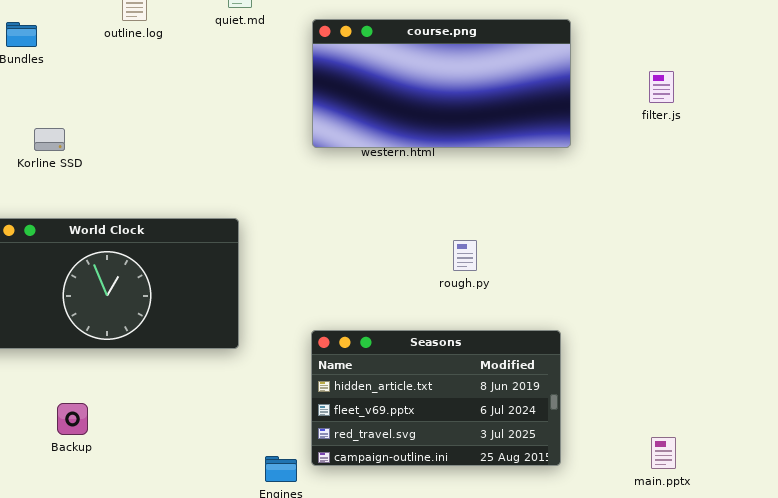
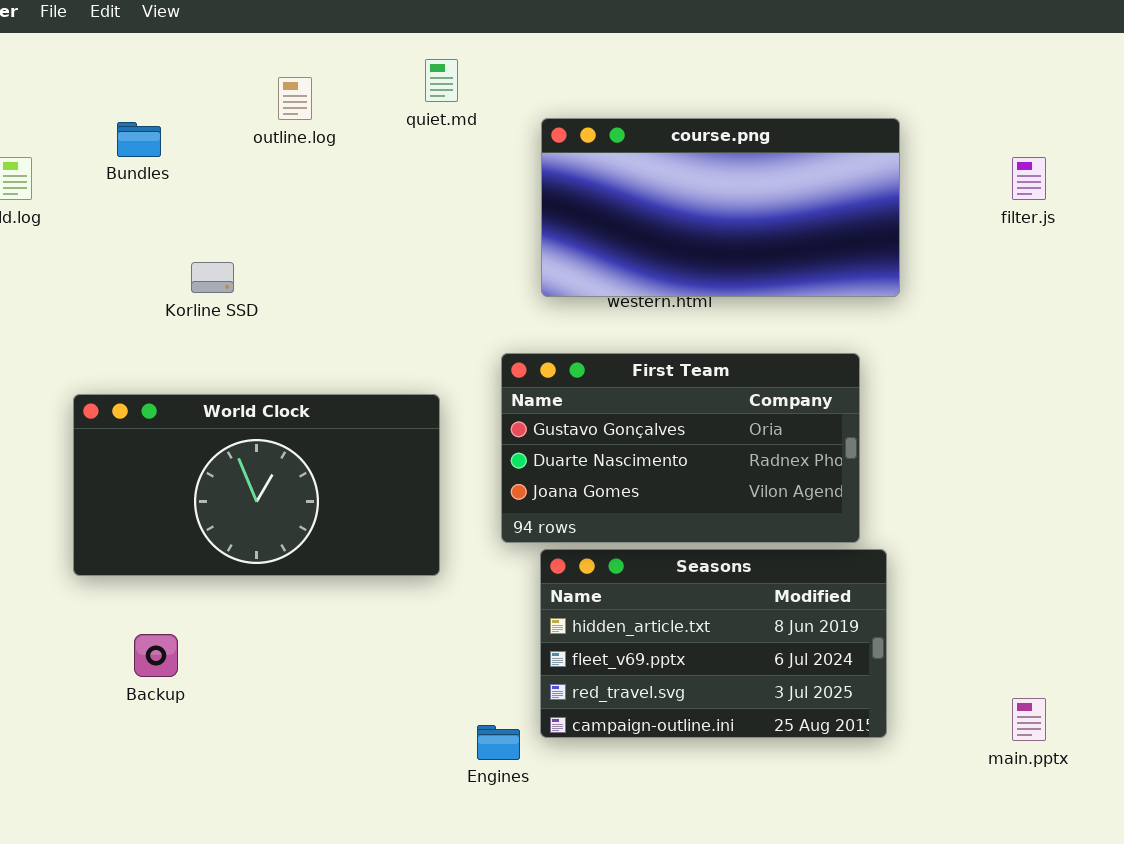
filter.js: [649,71,674,103] -> [1012,157,1046,200], moved
Korline SSD: [34,128,65,151] -> [191,262,234,293], moved
First Team: none -> [501,353,860,543], opened
Backup: [57,403,88,435] -> [134,634,178,677], moved

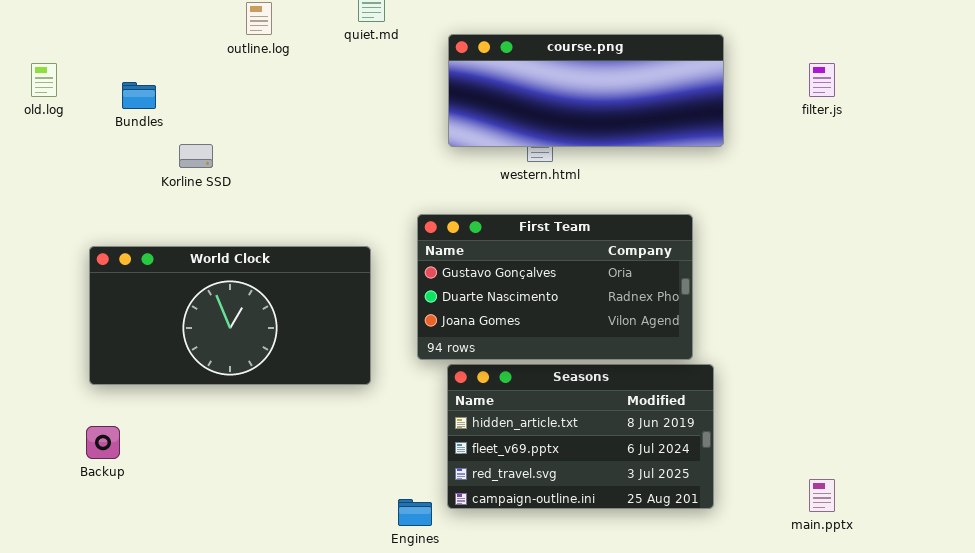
course.png: [541,118,900,297] -> [448,34,724,147], resized
Bundles: [117,122,161,157] -> [122,82,156,109], moved
Backup: [134,634,178,677] -> [86,426,120,459], moved

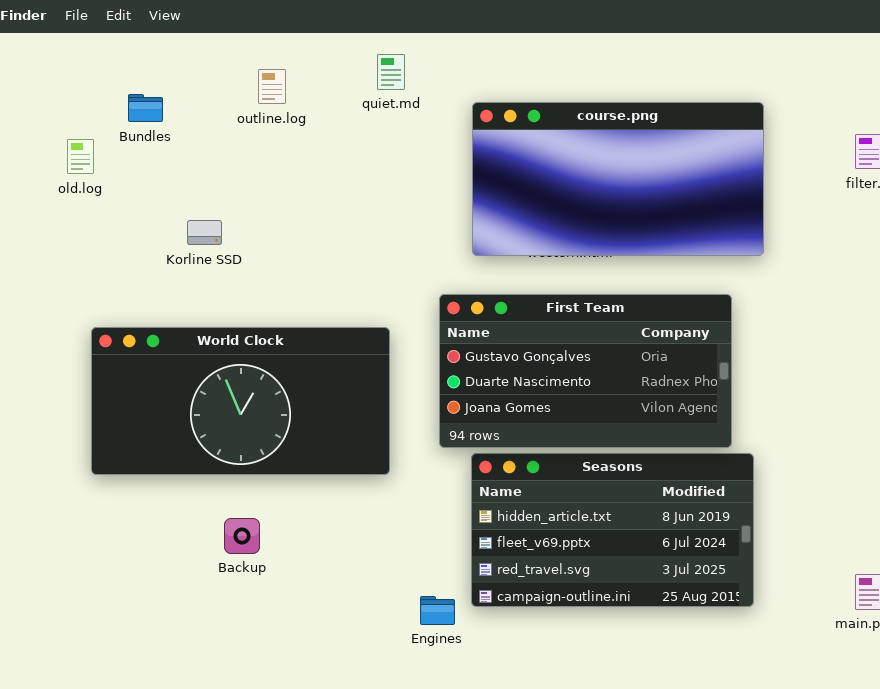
course.png: [448,34,724,147] -> [472,102,764,256], resized
old.log: [31,63,57,97] -> [67,139,94,174], moved
Bundles: [122,82,156,109] -> [128,94,163,122], moved
Backup: [86,426,120,459] -> [224,518,260,554], moved

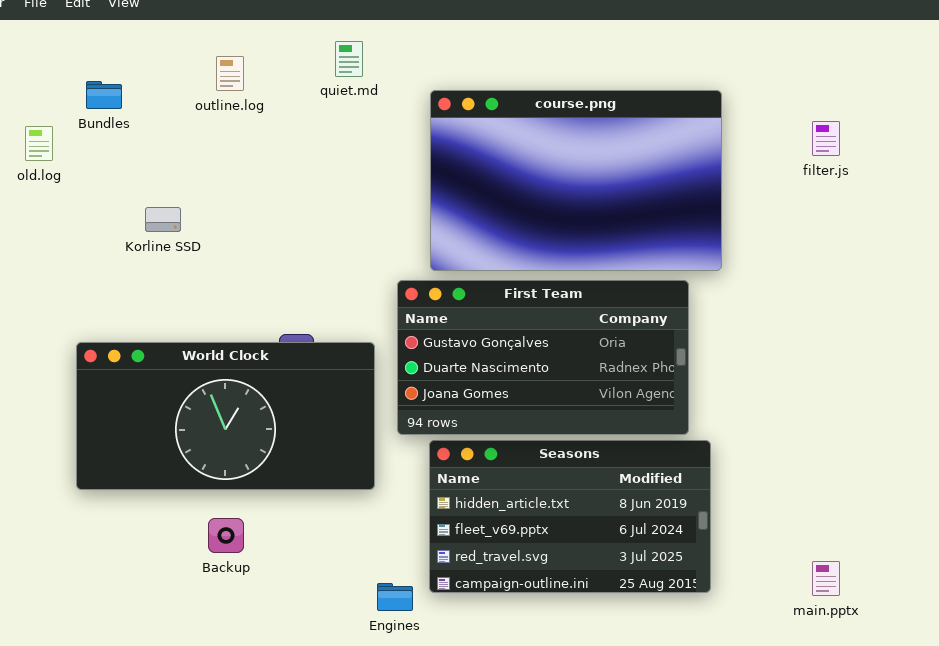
course.png: [472,102,764,256] -> [430,90,722,271], resized
World Clock: [91,327,390,475] -> [76,342,375,490], moved
Backup: [224,518,260,554] -> [208,518,244,553], moved

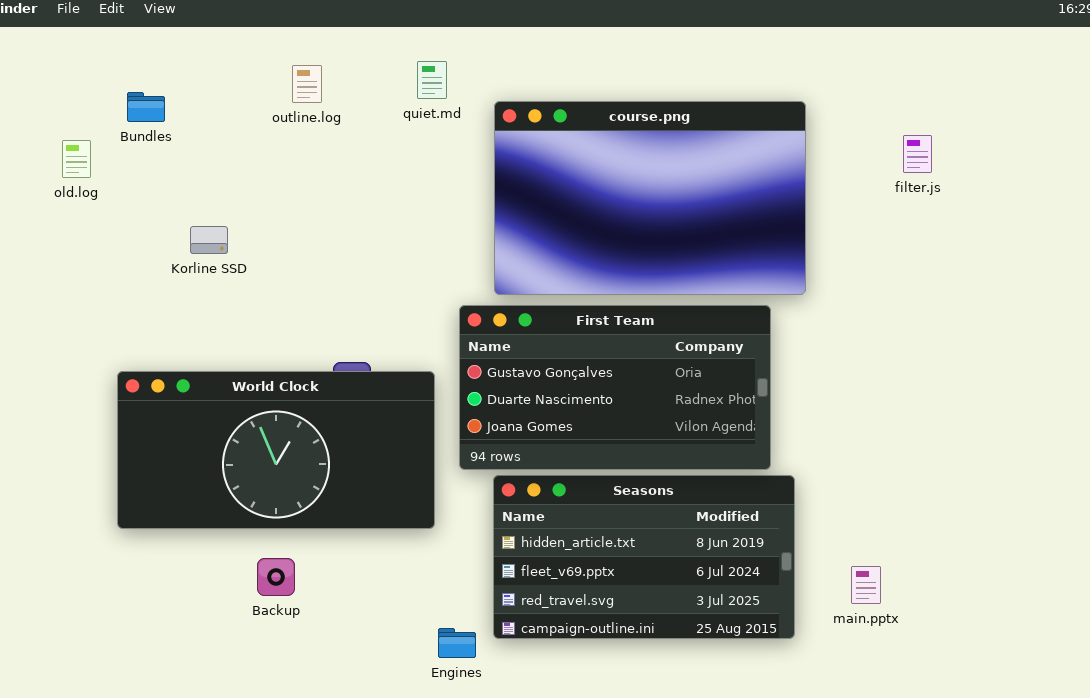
quiet.md: [335,41,363,77] -> [417,61,447,99], moved
outline.log: [216,56,244,91] -> [292,65,322,103], moved
main.pptx: [812,561,840,596] -> [851,566,881,604], moved

